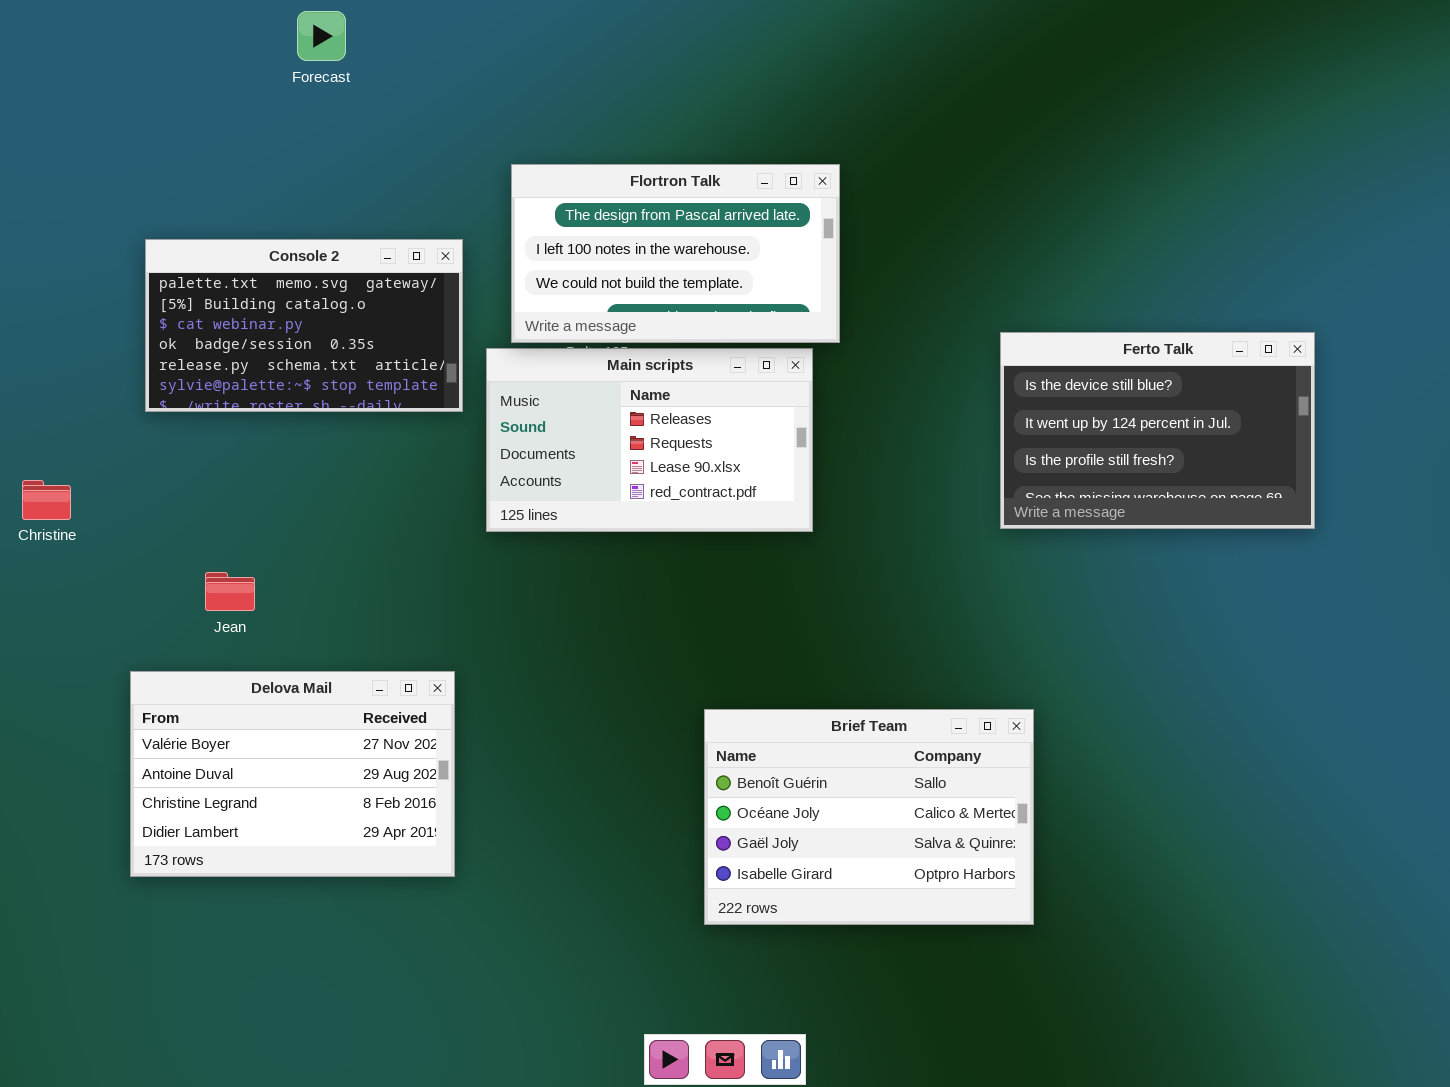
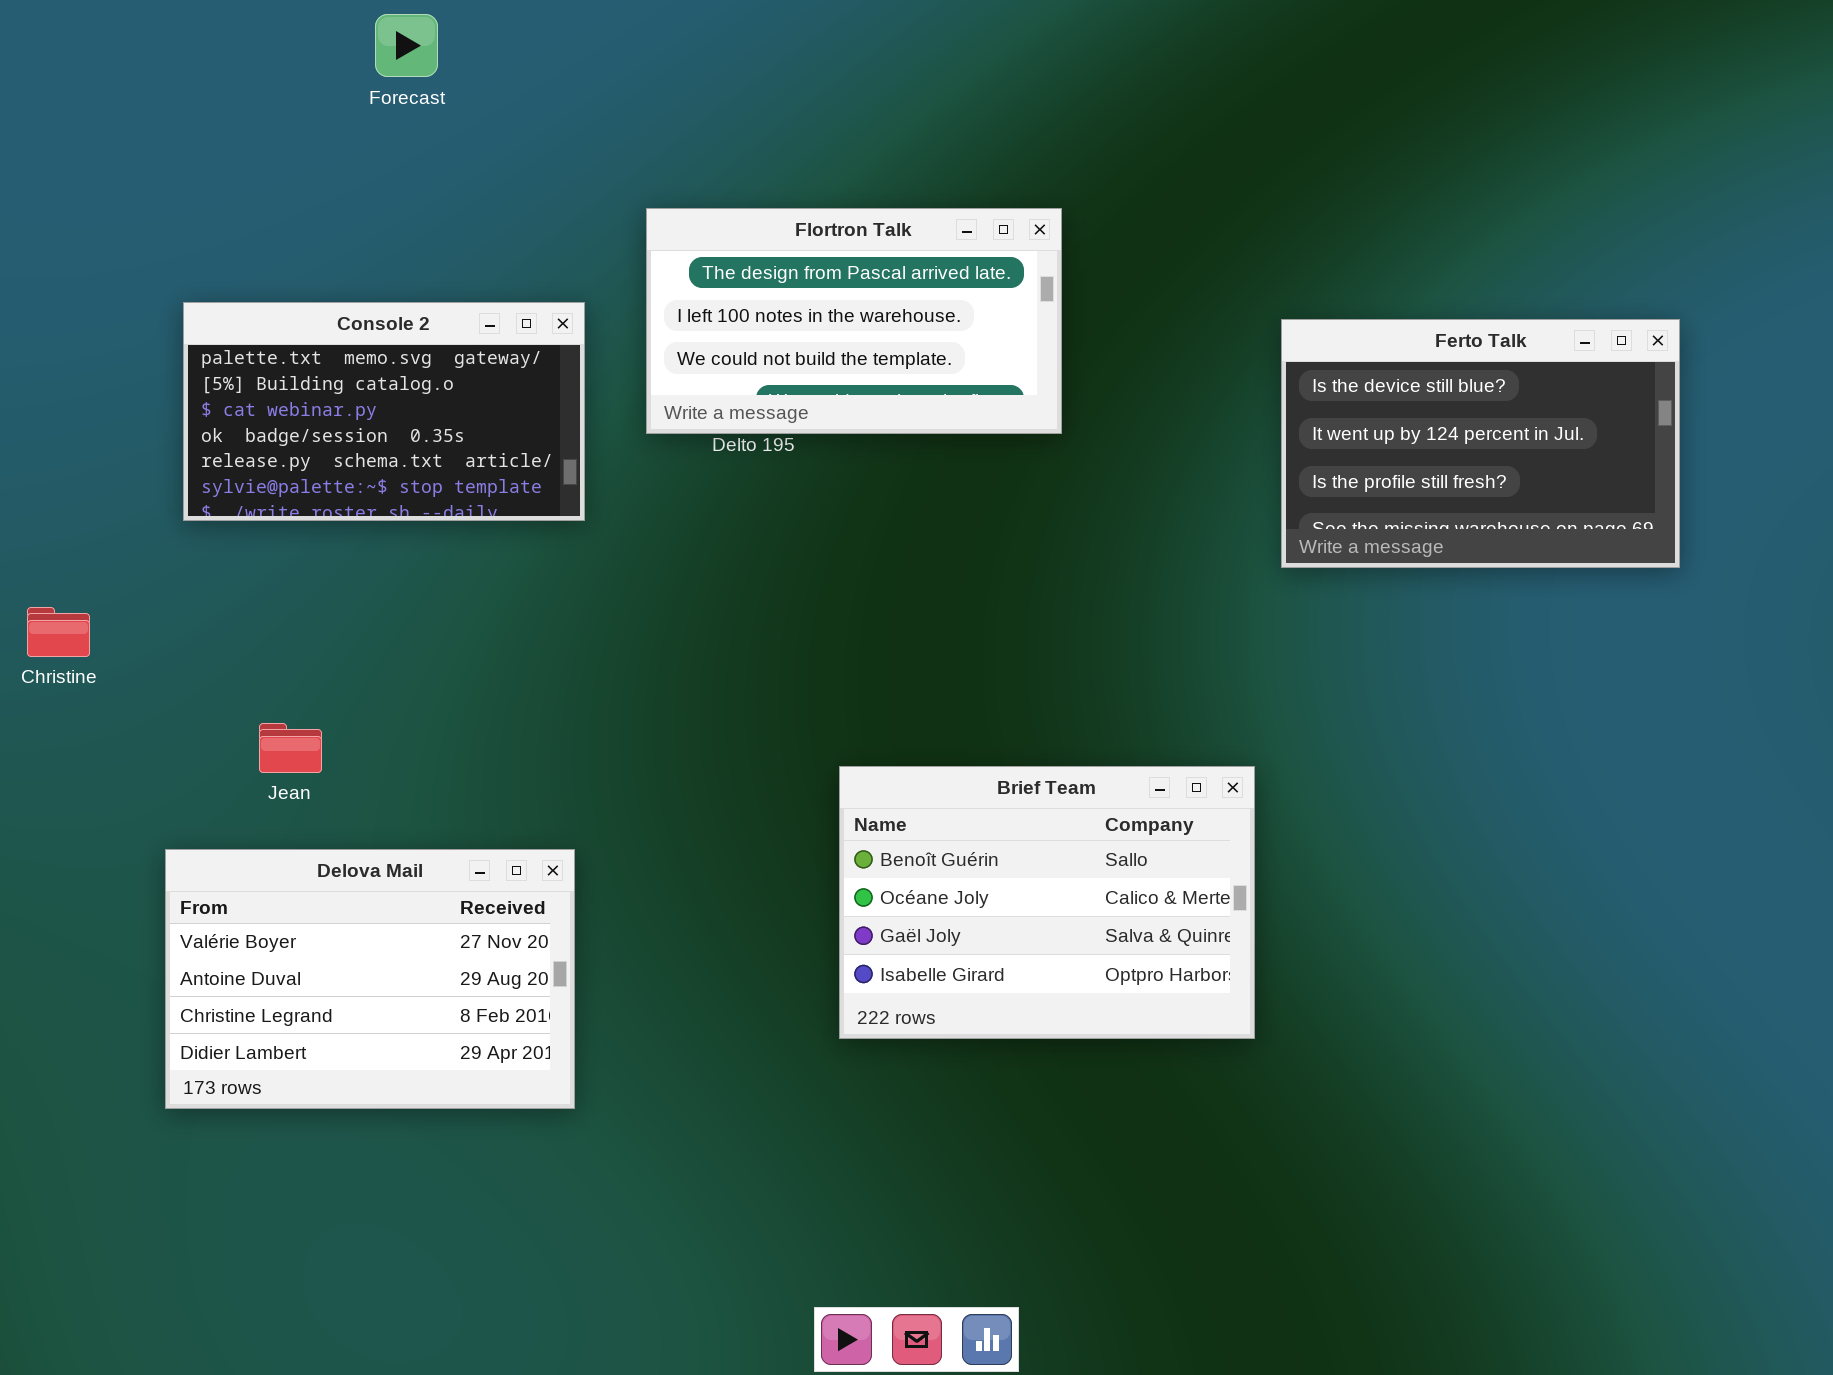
Ferto Talk: [1000,332,1315,529] -> [1281,319,1680,568], moved
Main scripts: [486,348,813,532] -> none, closed
Brief Team: [704,709,1034,925] -> [839,766,1255,1039], moved

